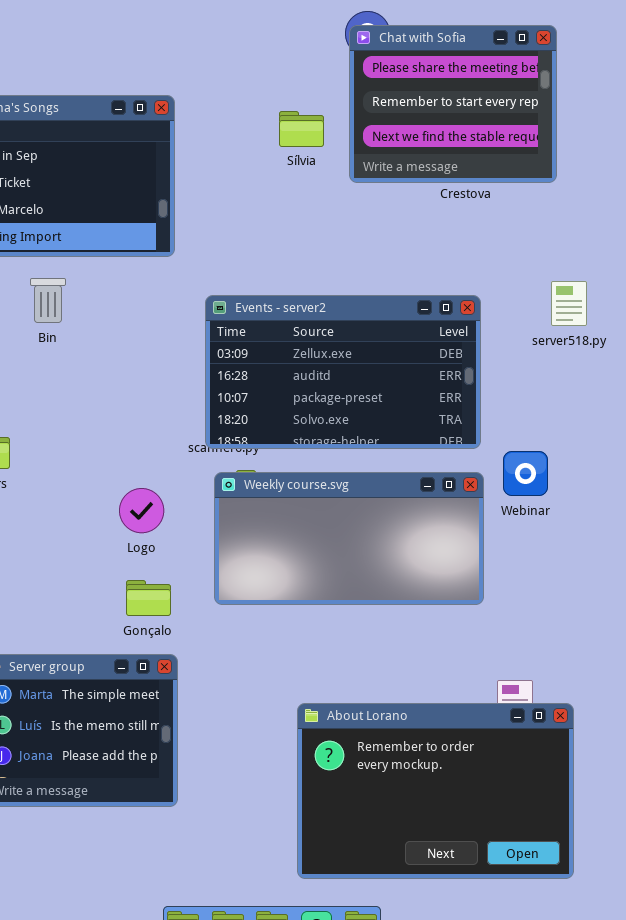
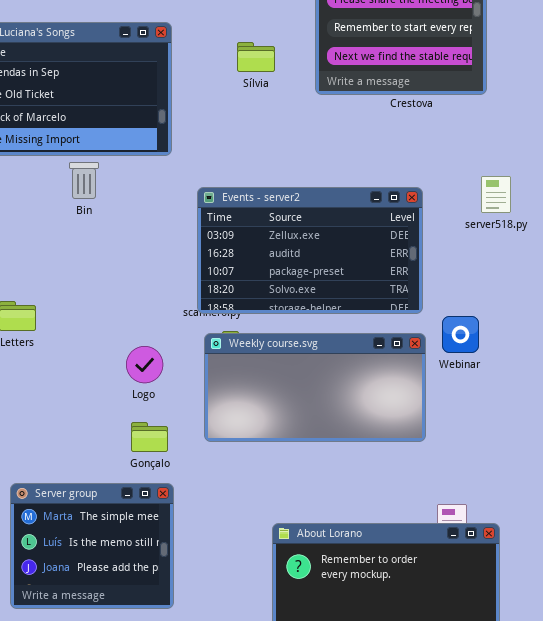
Sílvia: [279,111,324,147] -> [237,42,275,72], moved
Bin: [30,278,66,323] -> [69,162,99,199], moved

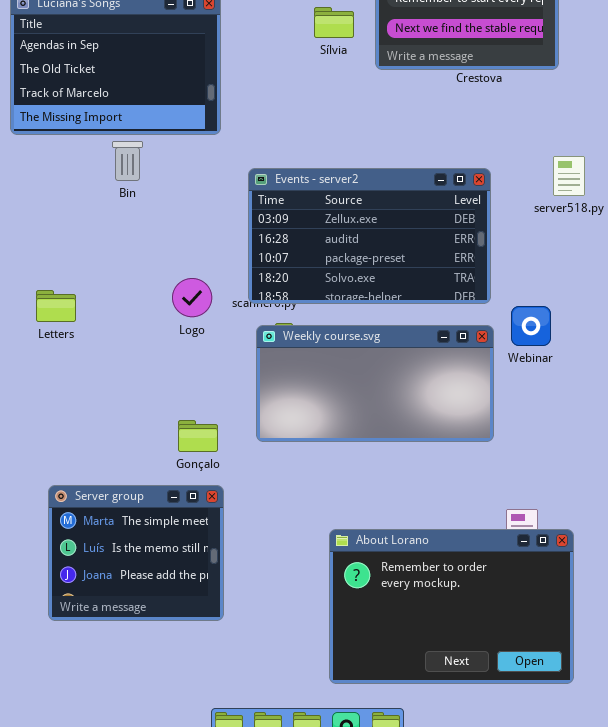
Sílvia: [237,42,275,72] -> [314,7,354,38], moved
Logo: [126,346,163,383] -> [172,278,212,317], moved

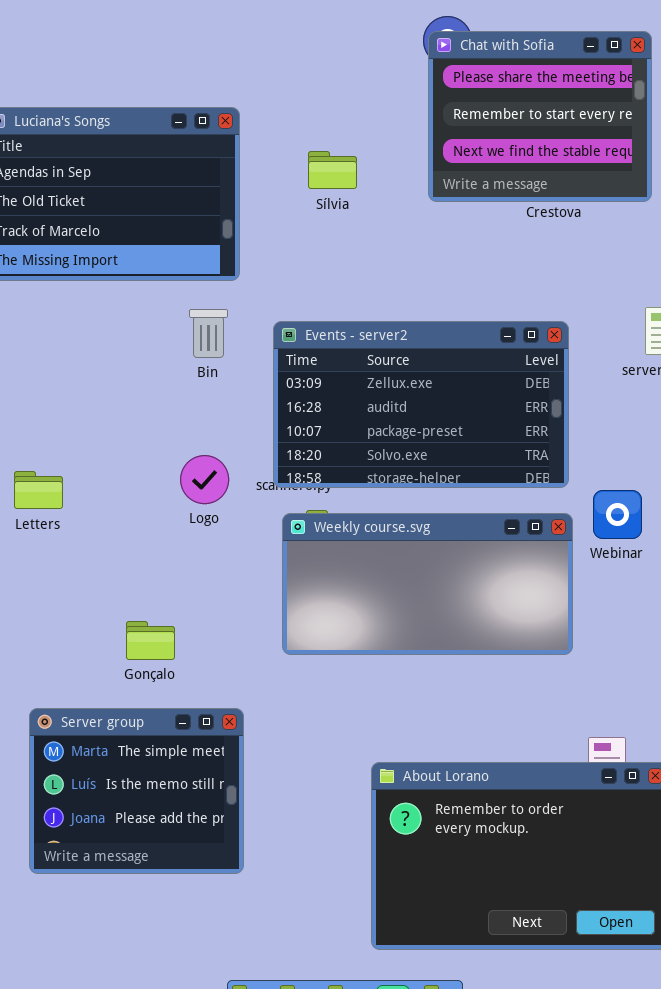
Sílvia: [314,7,354,38] -> [308,151,357,189], moved
Bin: [112,141,143,181] -> [189,309,228,358], moved
Gonçalo: [178,420,218,452] -> [126,621,175,660], moved

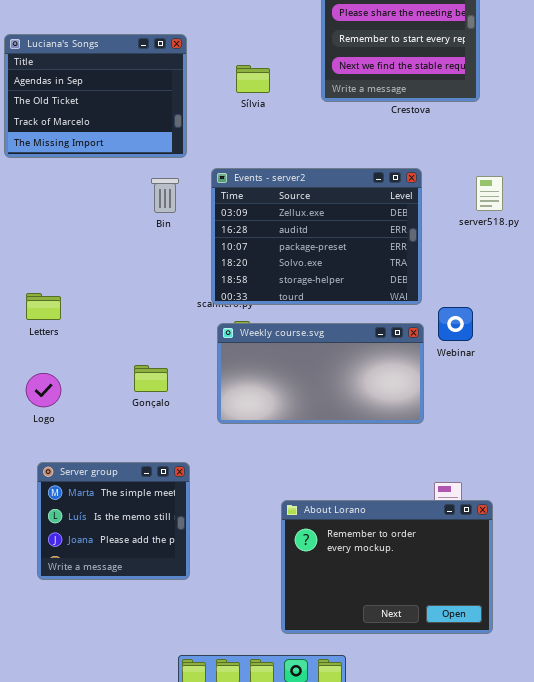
Events - server2: [273,321,569,488] -> [211,168,422,305], resized
Logo: [180,455,229,504] -> [26,373,61,407], moved
Gonçalo: [126,621,175,660] -> [134,365,168,392], moved

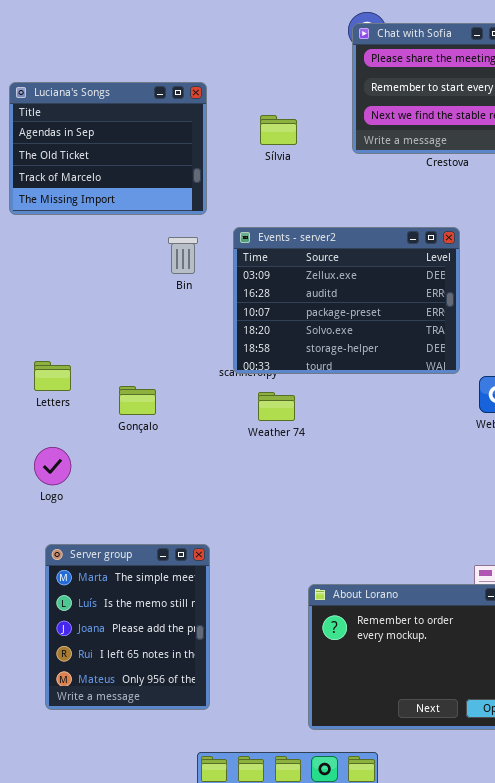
Weekly course.svg: [217,323,424,424] -> none, closed
Gonçalo: [134,365,168,392] -> [119,386,156,415], moved
Server group: [37,462,190,580] -> [45,544,210,710], resized

